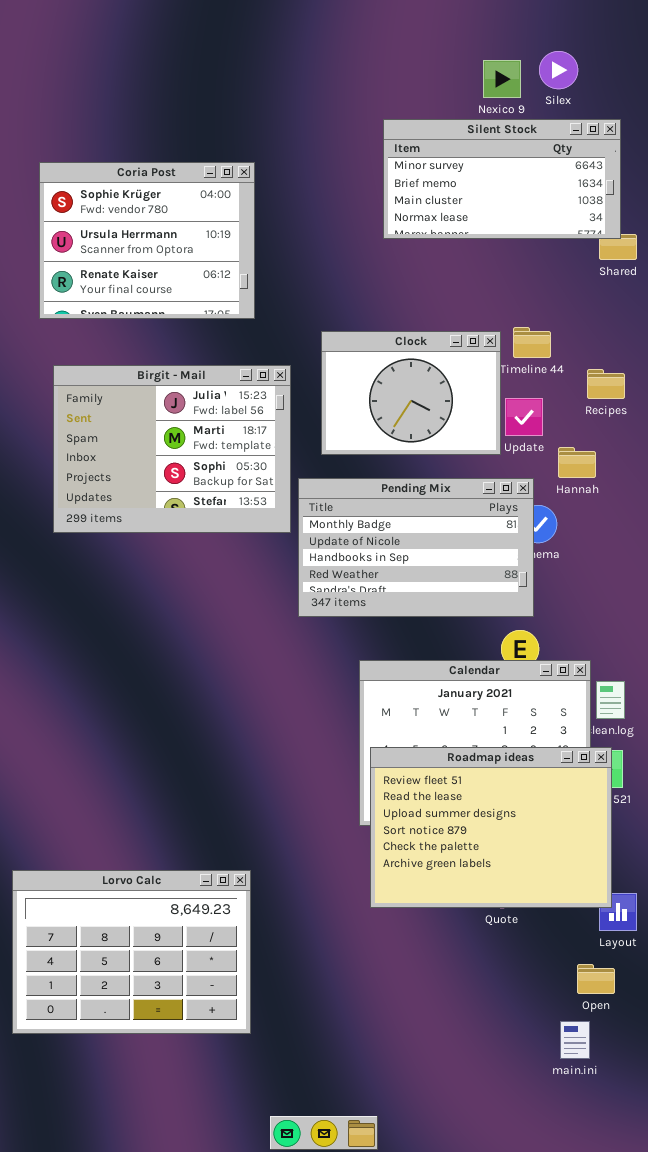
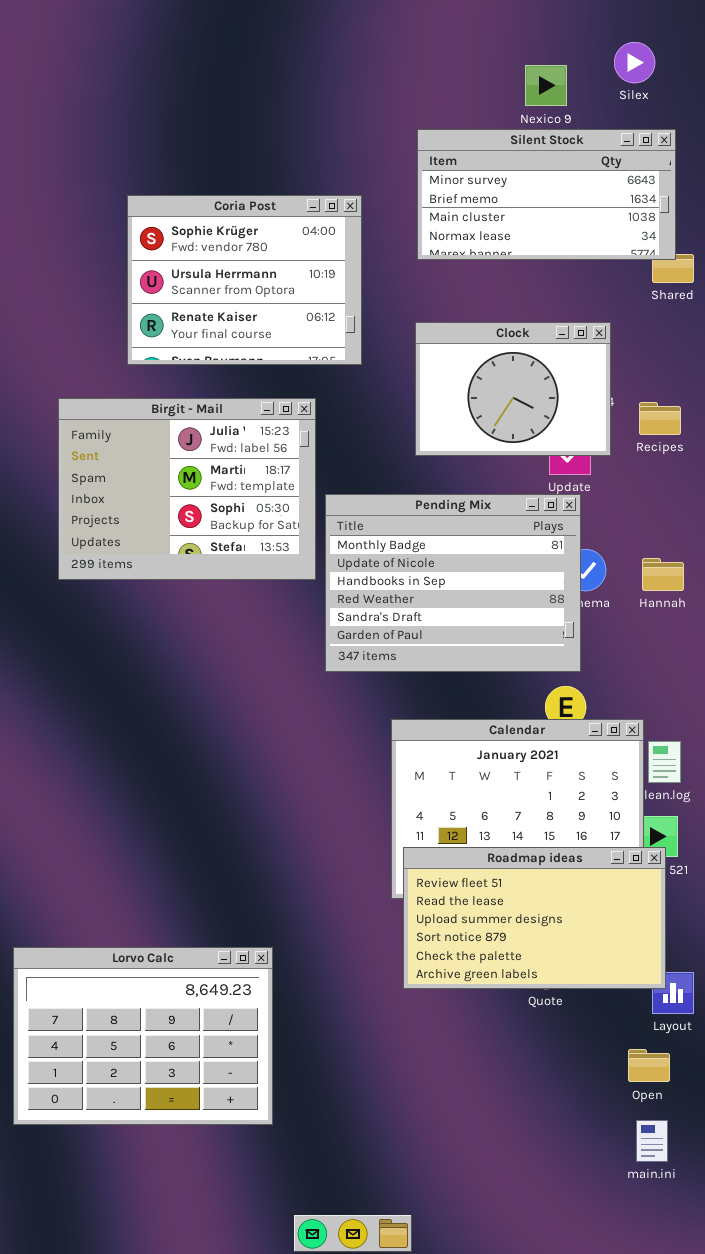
Silex: [539,51,578,89] -> [614,42,655,83], moved
Coria Post: [39,162,255,319] -> [127,195,362,365], moved
Clock: [321,331,501,455] -> [415,322,611,456], moved
Hannah: [558,447,596,478] -> [642,558,684,591], moved
Pending Mix: [298,478,534,617] -> [325,494,581,672], resized
Roadmap ideas: [370,747,612,908] -> [403,847,666,989], resized
main.ini: [560,1021,590,1059] -> [636,1120,668,1162], moved

